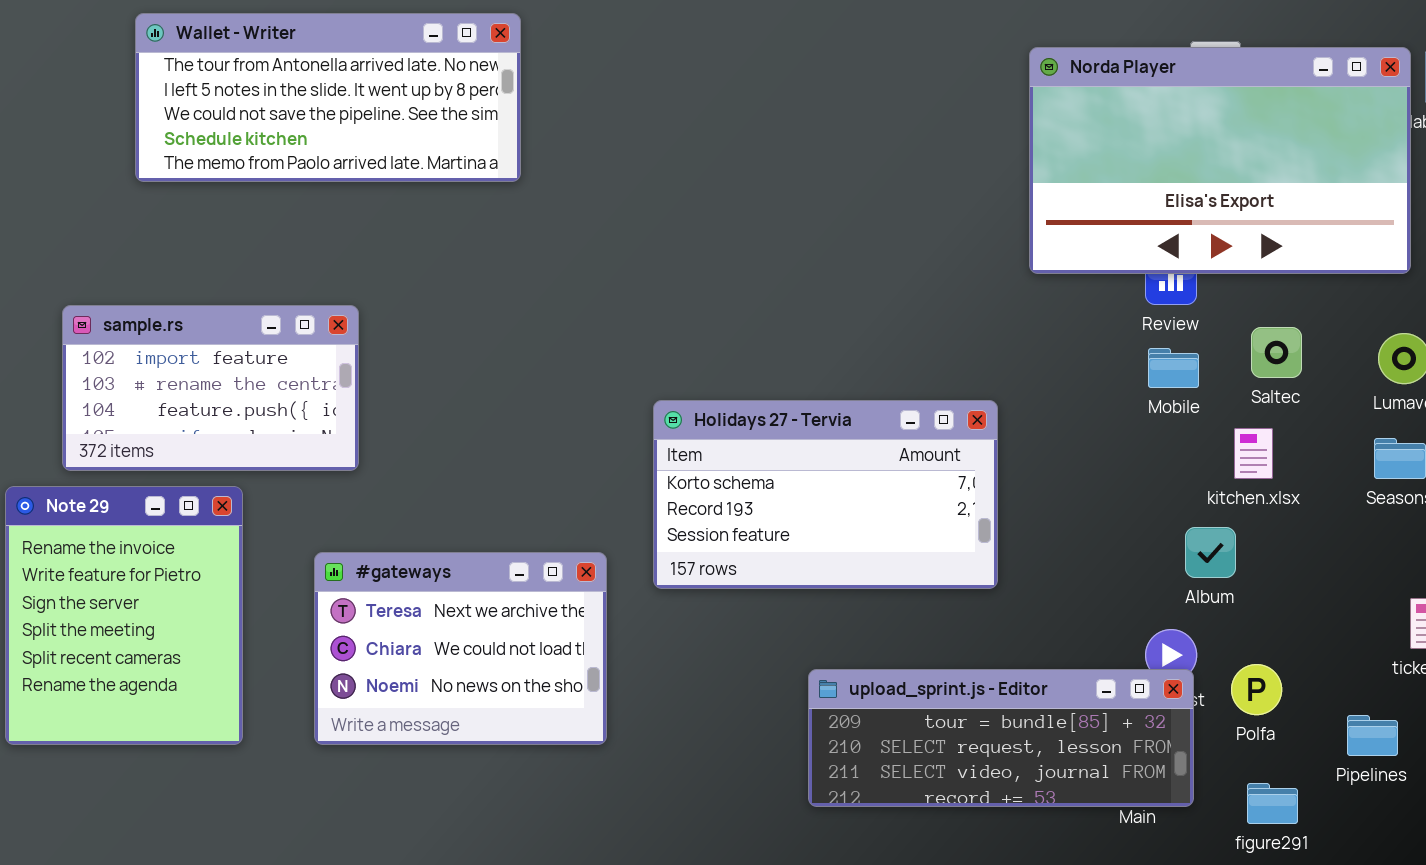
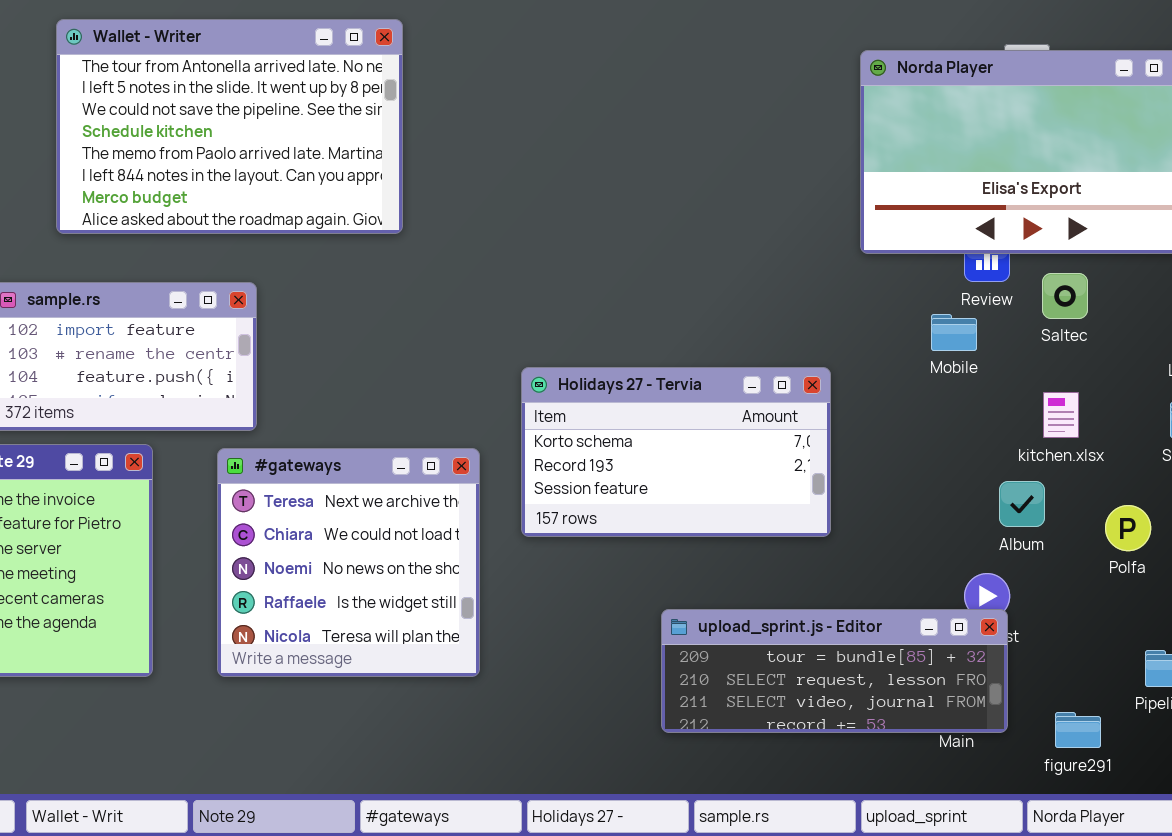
Wallet - Writer: [135,13,521,182] -> [56,19,403,234], resized
Saltec: [1251,327,1302,378] -> [1042,273,1088,319], moved
Mobile: [1148,348,1199,388] -> [931,314,977,351], moved
#gateways: [314,552,607,745] -> [217,448,480,677], resized
Polfa: [1231,664,1282,715] -> [1105,505,1151,551], moved

